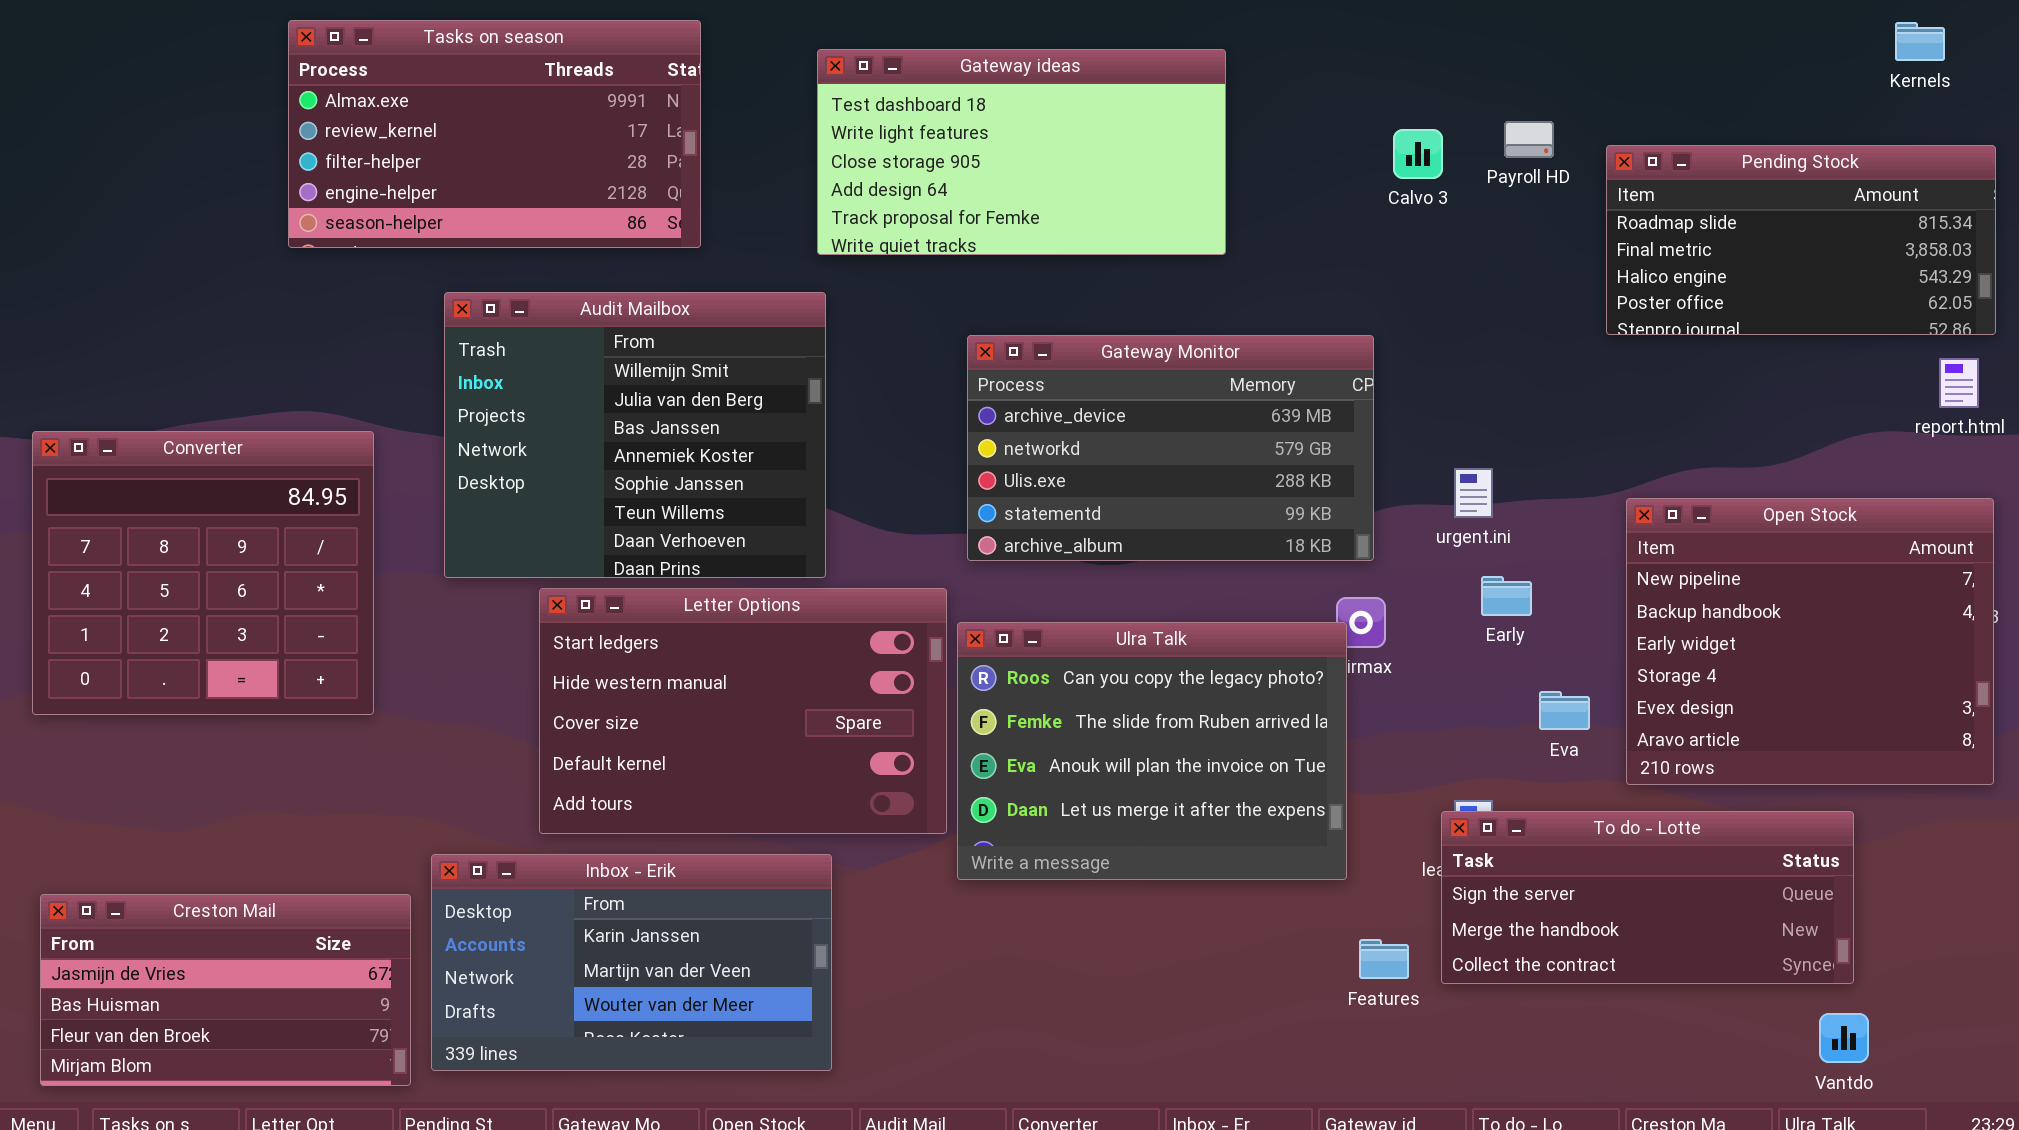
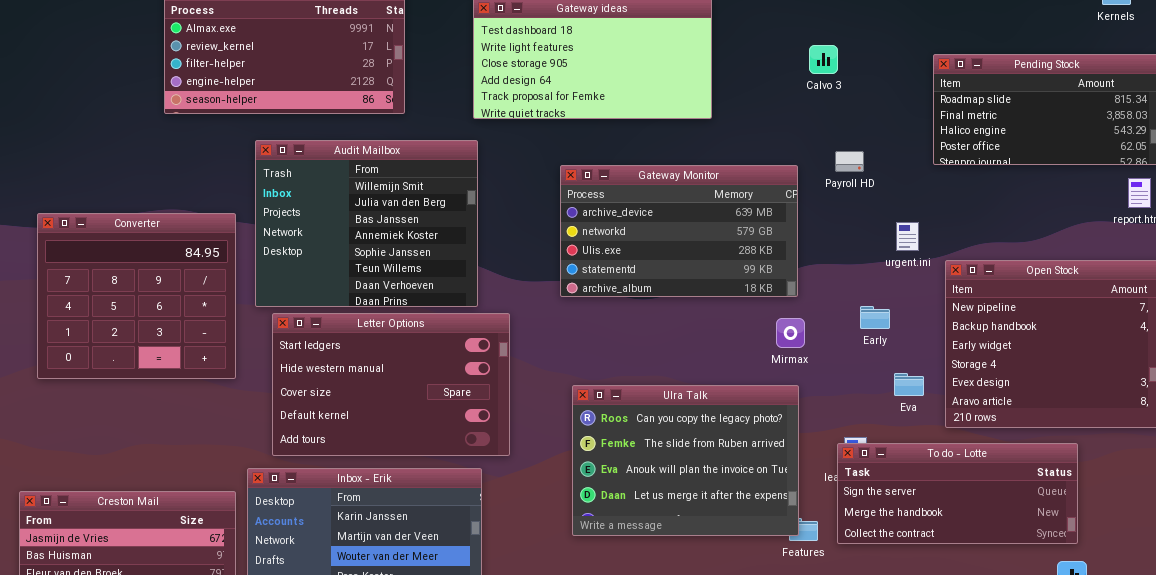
Payroll HD: [1504,121,1554,158] -> [835,151,864,172], moved
Converter: [32,431,374,715] -> [37,213,236,379], moved
urgent.ini: [1454,468,1493,518] -> [896,222,919,251], moved
Letter Options: [539,588,947,834] -> [272,313,510,456], moved
Ulra Talk: [957,622,1347,880] -> [572,385,799,536], moved

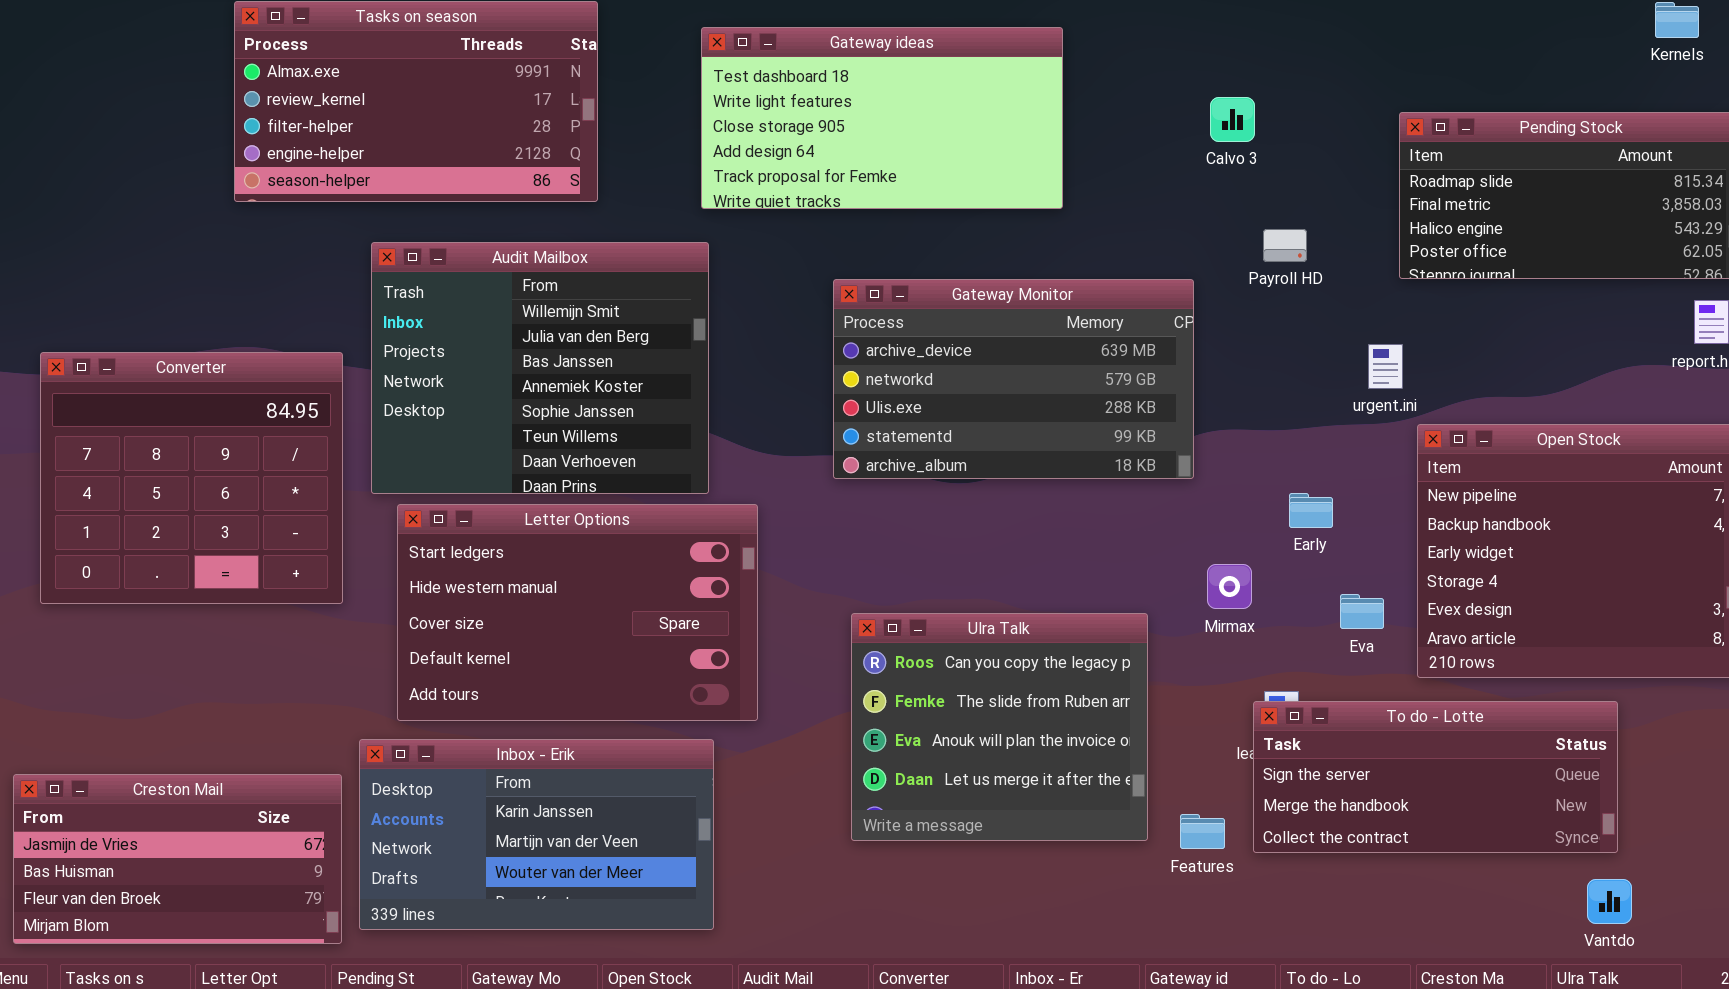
Payroll HD: [835,151,864,172] -> [1263,229,1307,262], moved
urgent.ini: [896,222,919,251] -> [1368,344,1403,389], moved
Mirmax: [776,318,805,348] -> [1207,564,1252,609], moved
Ulra Talk: [572,385,799,536] -> [851,613,1148,841], resized

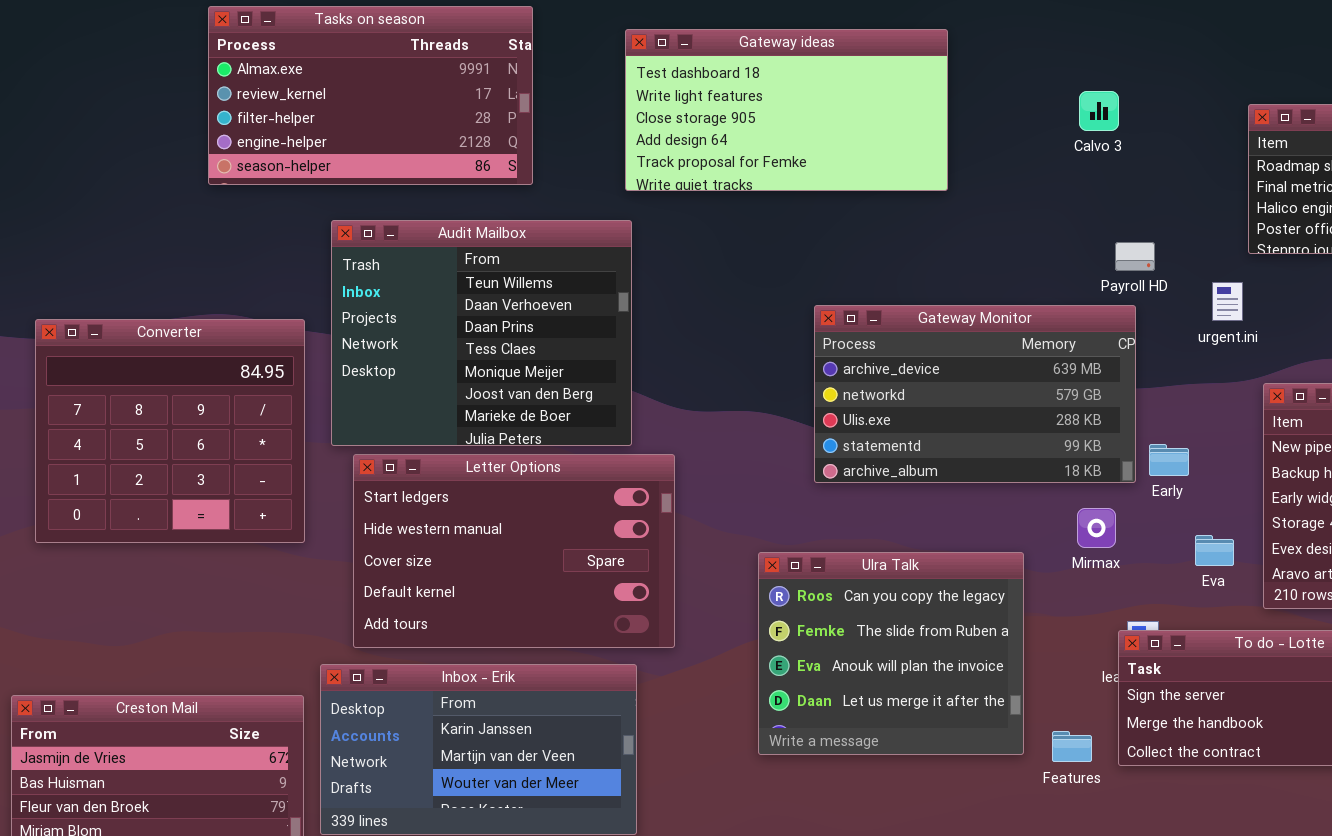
Payroll HD: [1263,229,1307,262] -> [1115,242,1155,271], moved
Audit Mailbox: [371,242,709,494] -> [331,220,632,446], scrolled down 5 rows
Gateway Monitor: [833,279,1194,479] -> [814,305,1136,483], moved
urgent.ini: [1368,344,1403,389] -> [1212,282,1243,321], moved

